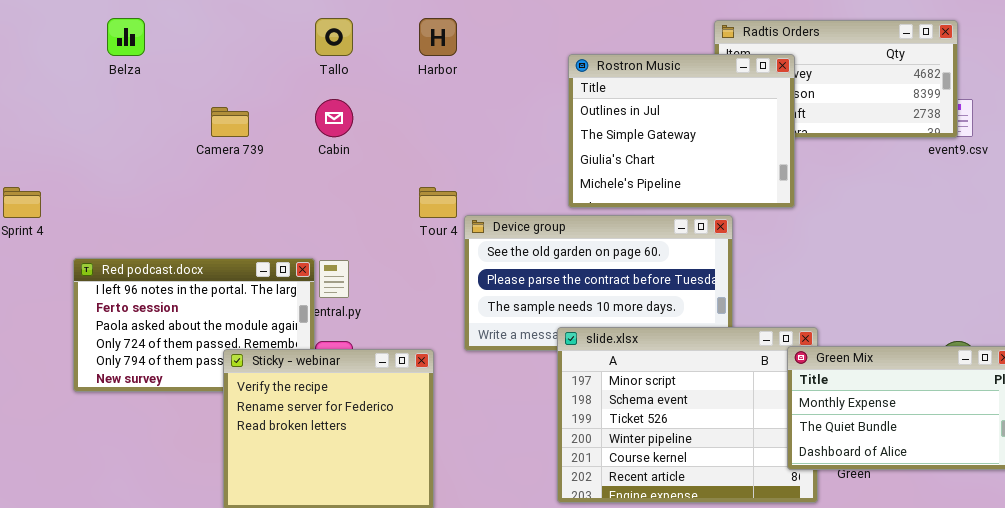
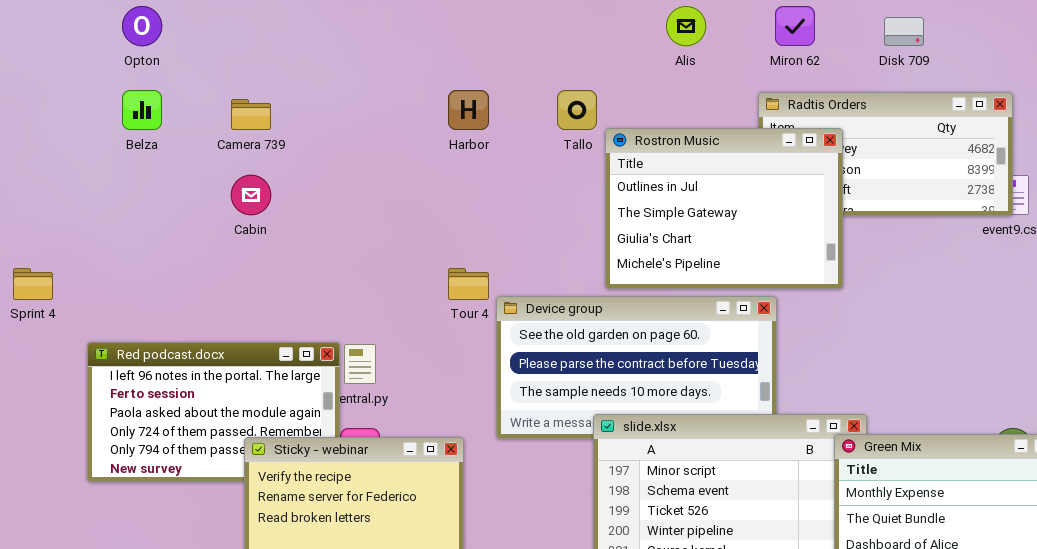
Tallo: [315,18,353,56] -> [557,90,597,130], moved
Cabin: [315,99,353,137] -> [231,175,271,215], moved
Camera 739: [211,107,249,137] -> [231,99,271,130], moved

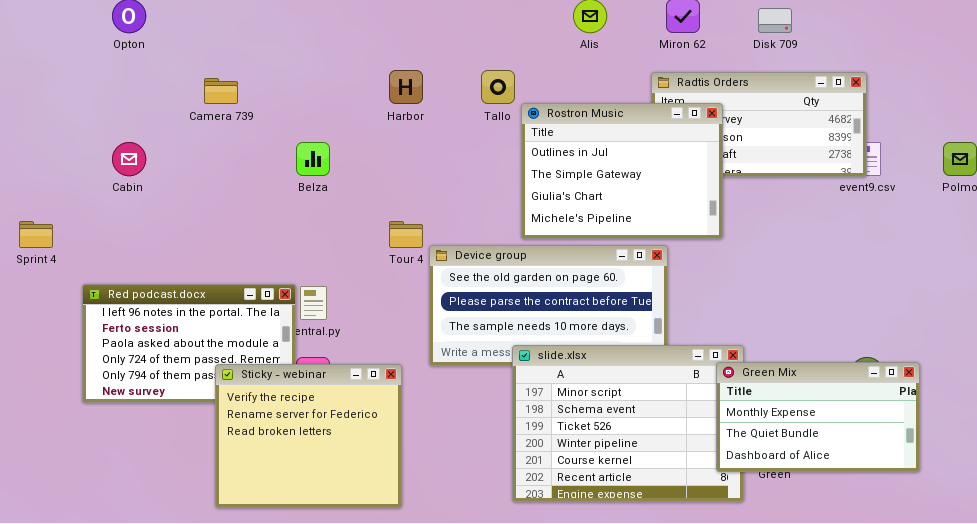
Belza: [122,90,162,130] -> [296,142,330,176], moved
Cabin: [231,175,271,215] -> [112,142,146,176], moved

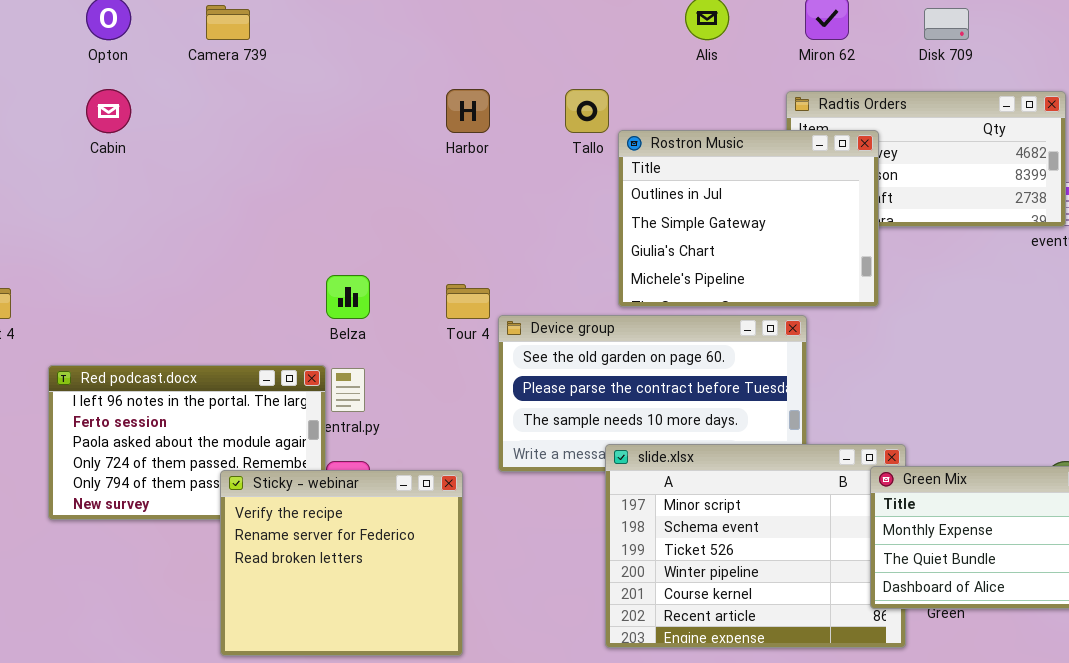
Camera 739: [204,78,238,104] -> [206,5,250,40], moved
Cabin: [112,142,146,176] -> [86,89,131,133], moved
Belza: [296,142,330,176] -> [326,275,370,319], moved

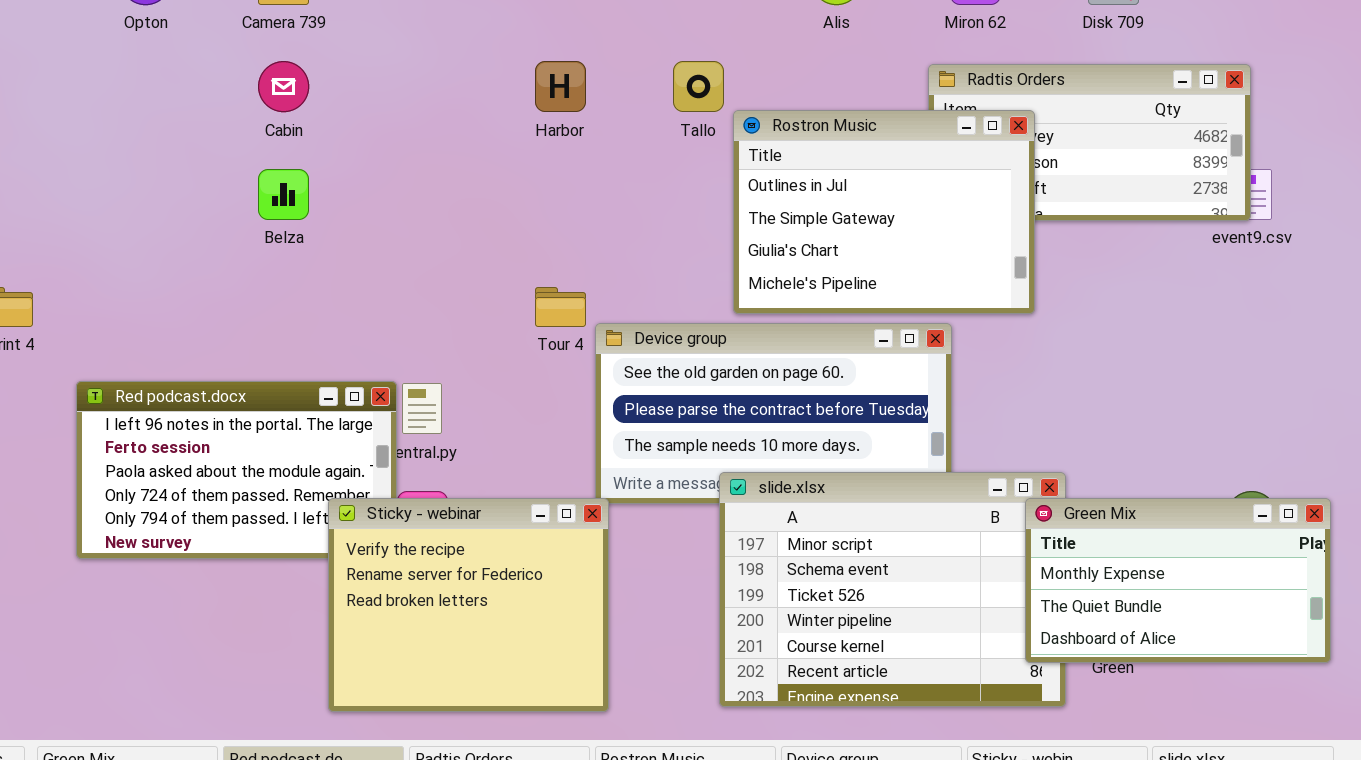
Cabin: [86,89,131,133] -> [258,61,309,112], moved
Belza: [326,275,370,319] -> [258,169,309,220], moved
Sticky - webinar: [220,470,463,656] -> [328,498,609,712], moved

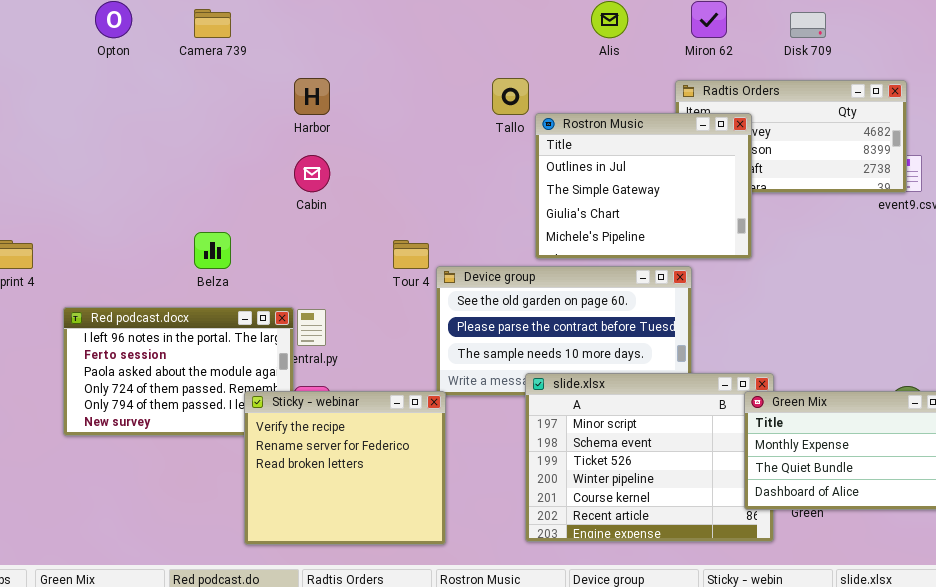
Cabin: [258,61,309,112] -> [294,155,330,192], moved
Harbor: [535,61,586,112] -> [294,78,330,115], moved
Belza: [258,169,309,220] -> [194,232,231,269], moved

